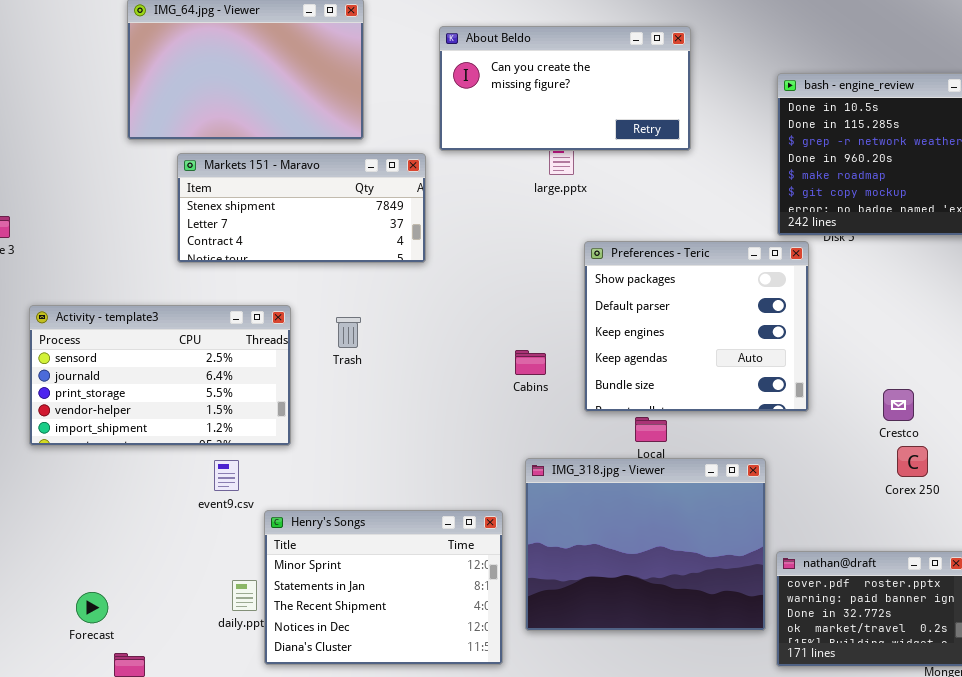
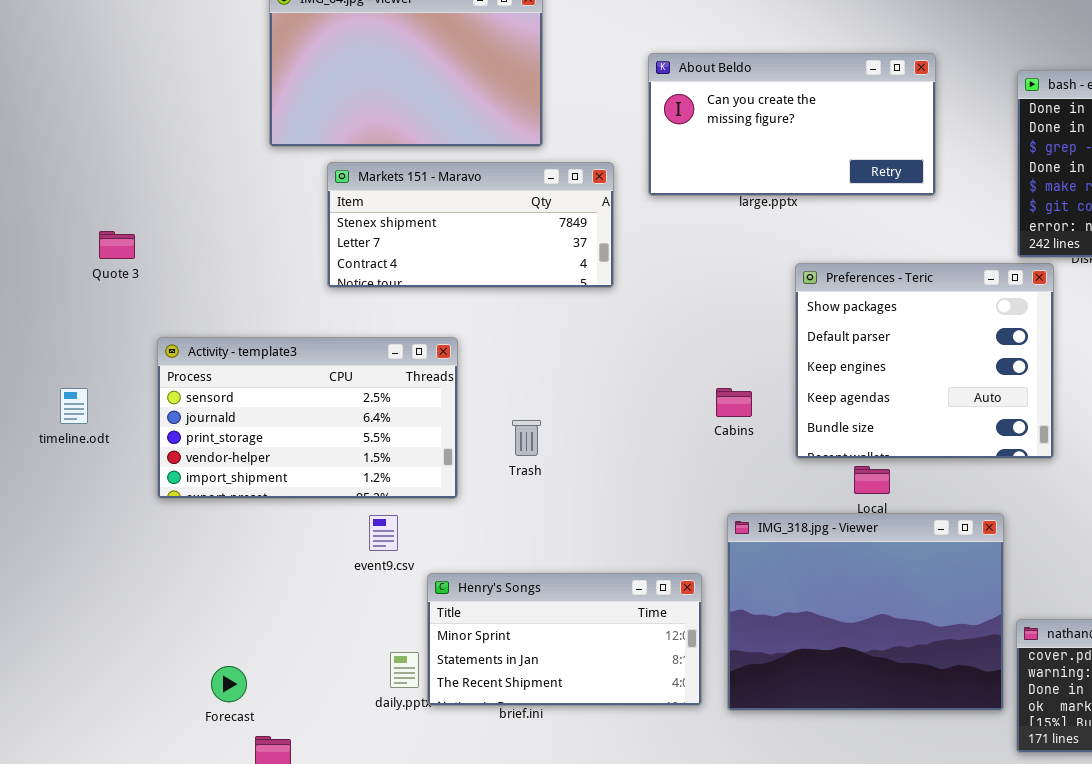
About Beldo: [439,26,691,151] -> [648,53,936,196], moved
Trash: [336,317,361,348] -> [512,420,541,456], moved
Henry's Songs: [264,510,503,665] -> [427,573,702,706], resized

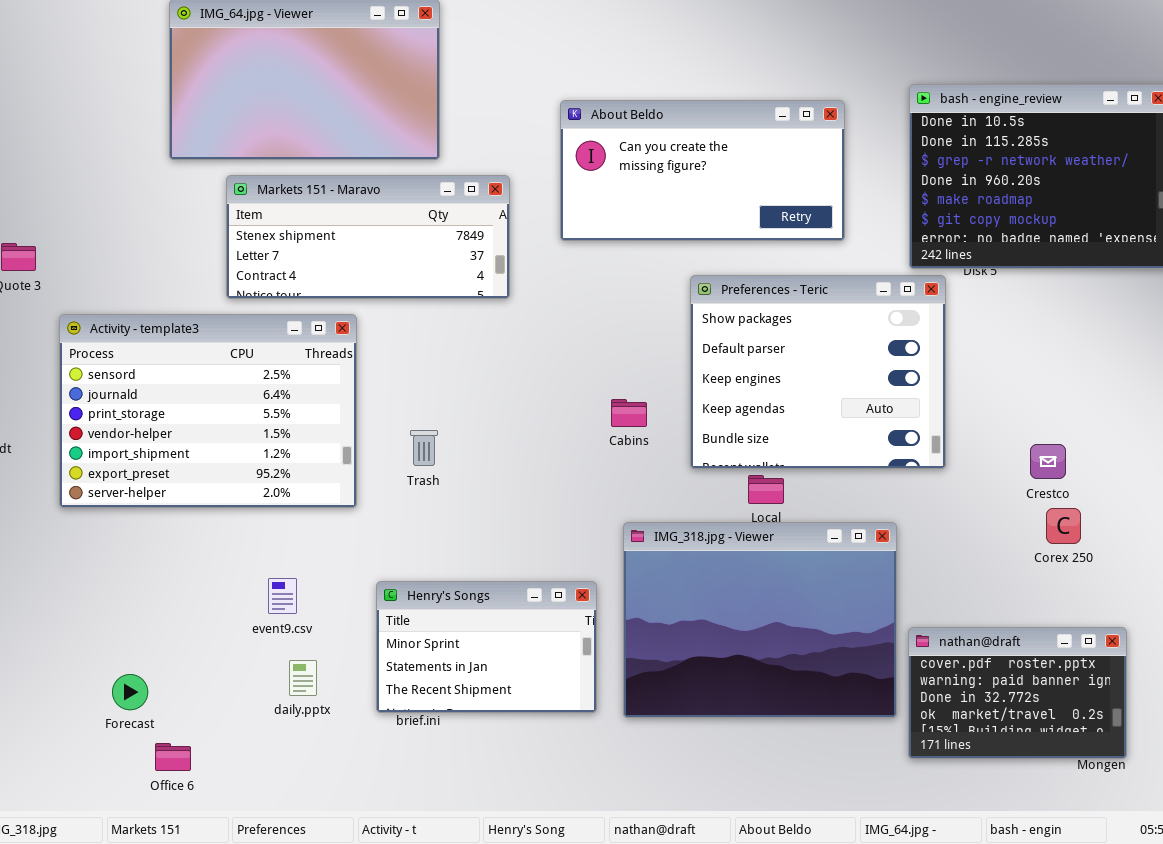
About Beldo: [648,53,936,196] -> [560,100,845,241], moved
Activity - template3: [157,337,458,499] -> [59,314,357,508], resized
event9.csv: [369,515,398,551] -> [268,578,297,614], moved
Henry's Songs: [427,573,702,706] -> [376,581,597,713], resized

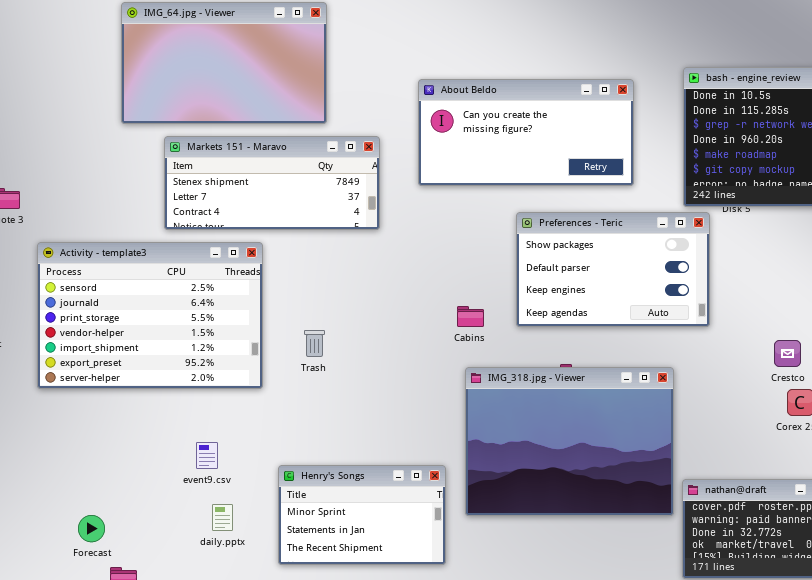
Preferences - Teric: [690,275,946,469] -> [516,212,710,327], resized
IMG_318.jpg - Viewer: [623,522,897,718] -> [465,367,674,516], moved
Henry's Songs: [376,581,597,713] -> [278,465,446,565], moved

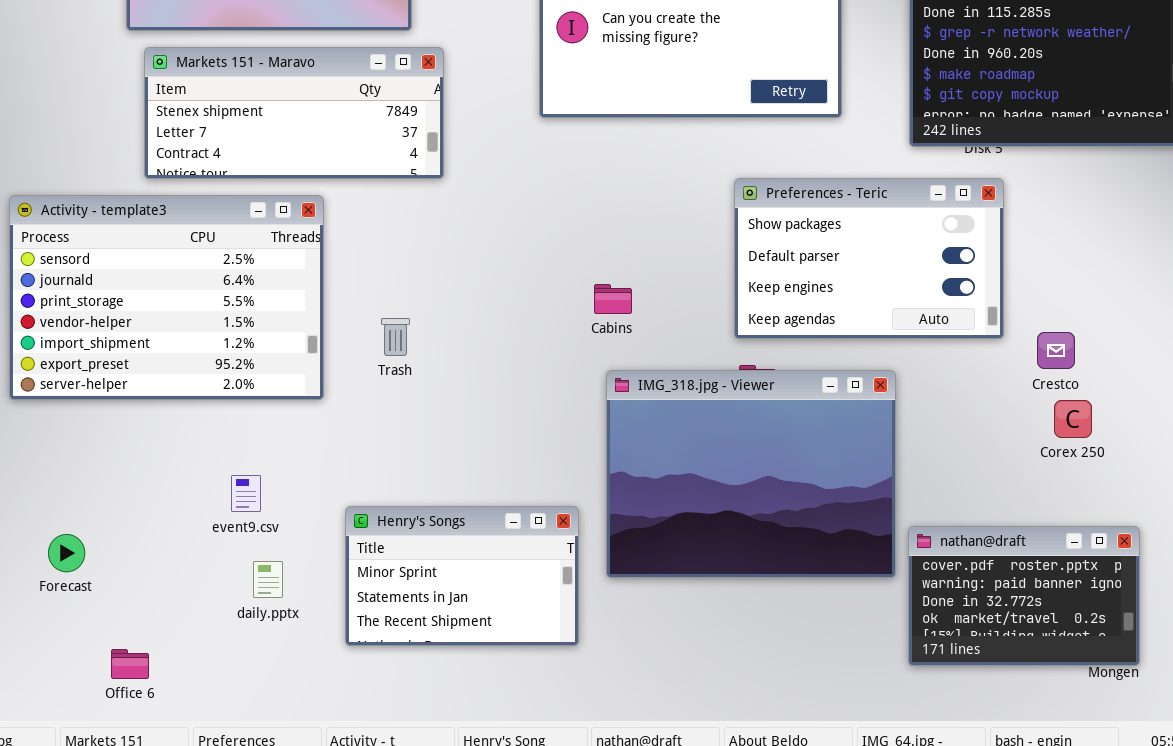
Markets 151 - Maravo: [164,136,380,230] -> [144,47,444,179], moved
Preferences - Teric: [516,212,710,327] -> [734,178,1004,339], moved
Forecast: [78,515,105,542] -> [48,534,85,572], moved

